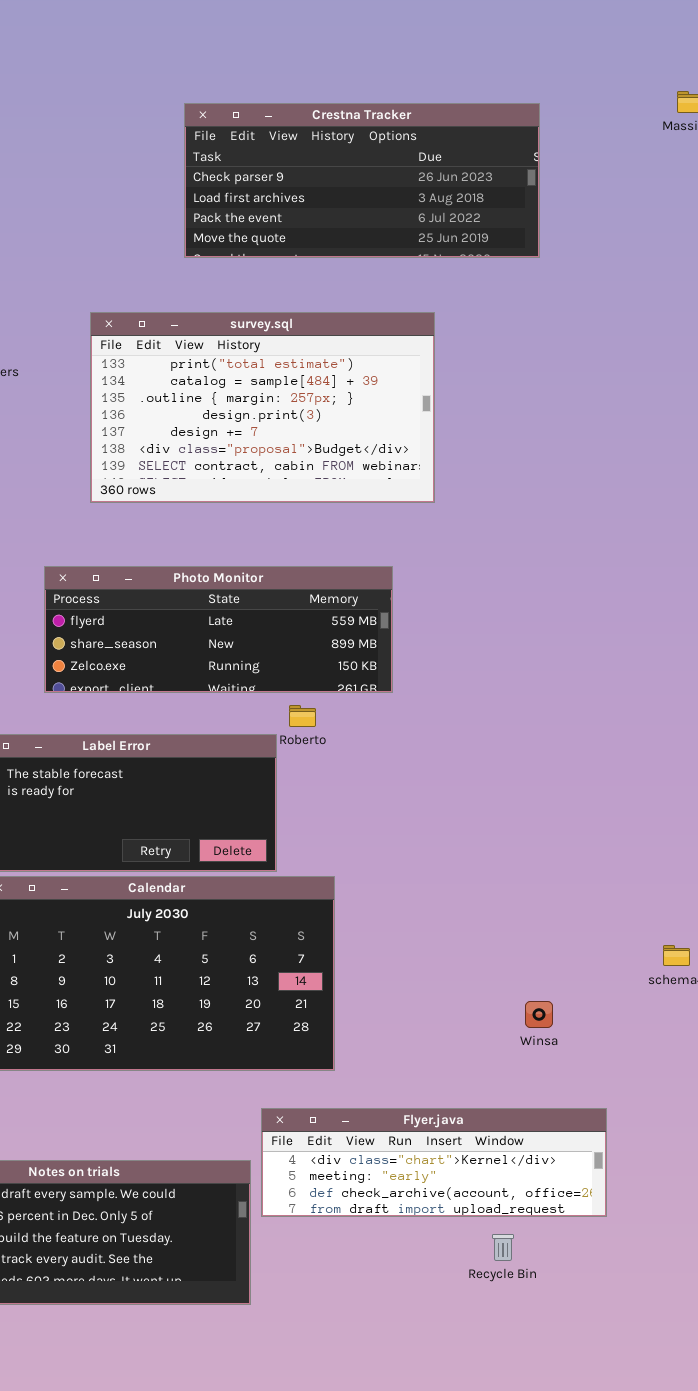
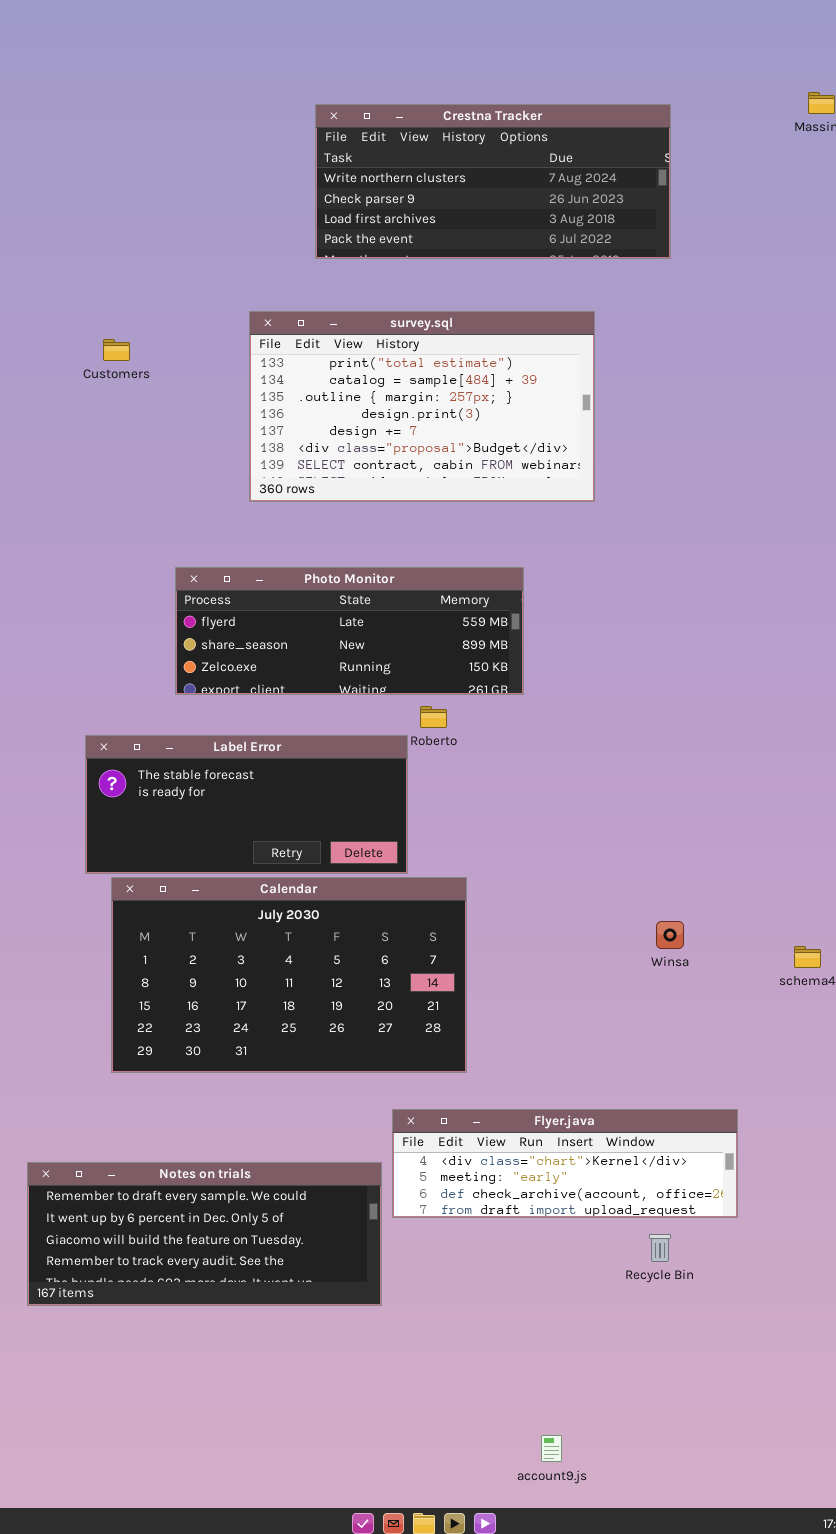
Crestna Tracker: [184,103,540,258] -> [315,104,671,259], scrolled up 1 row
survey.sql: [90,312,435,503] -> [249,311,595,502], moved
Winsa: [525,1001,553,1028] -> [656,921,684,949], moved
Recycle Bin: [492,1234,514,1261] -> [649,1234,671,1262], moved

